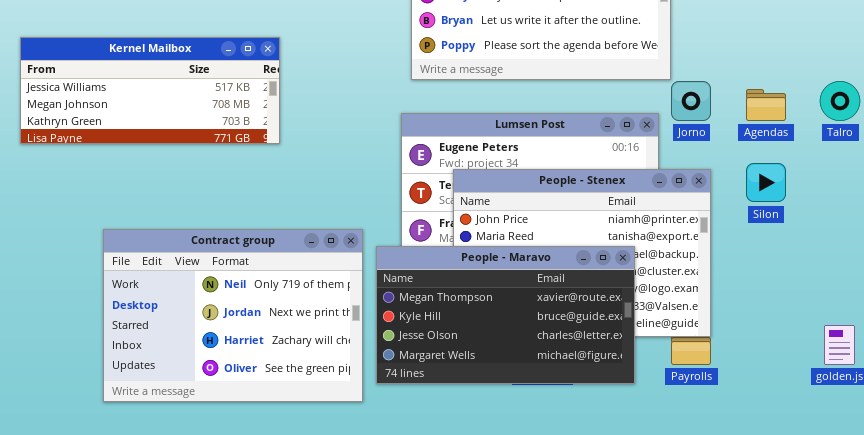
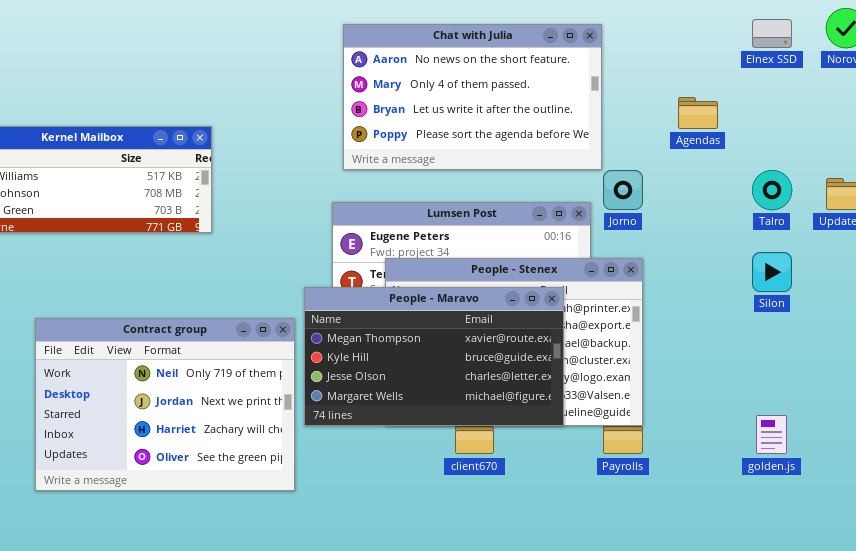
Agendas: [746,89,786,121] -> [678,97,718,129], moved
Silon: [746,163,786,202] -> [752,252,792,292], moved
People - Maravo: [376,246,635,384] -> [304,287,564,426], moved

